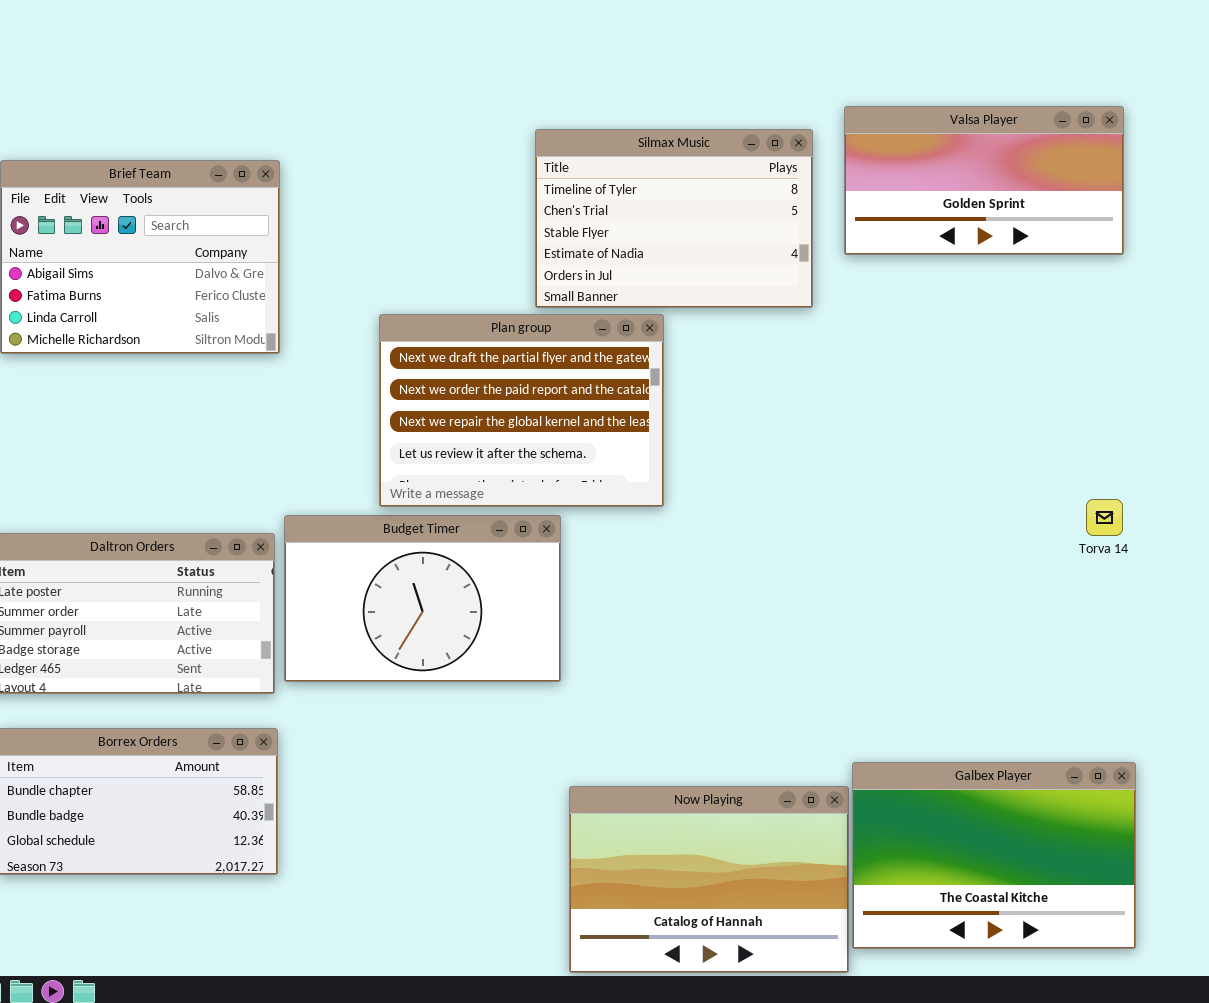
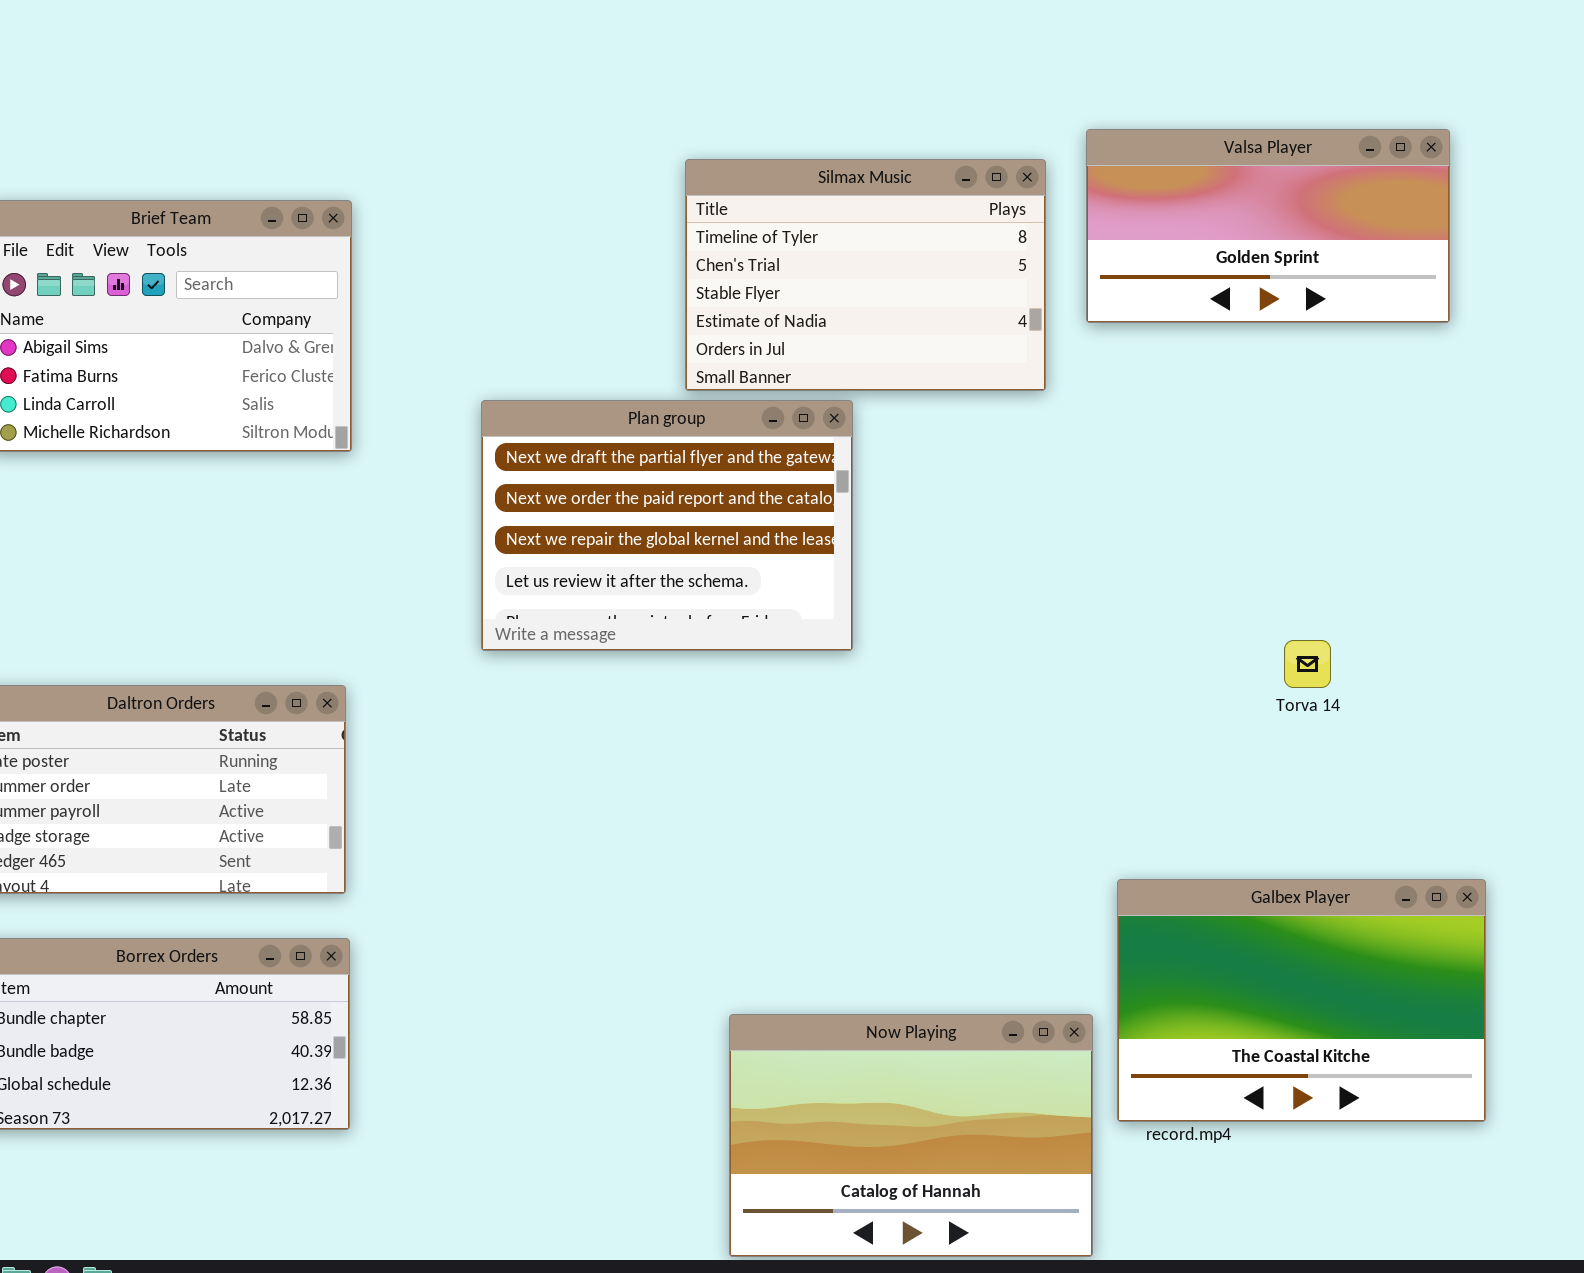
Torva 14: [1086,499,1123,536] -> [1284,640,1331,688], moved
Budget Timer: [284,515,561,682] -> none, closed
Galbex Player: [852,762,1136,949] -> [1117,879,1486,1122], moved

